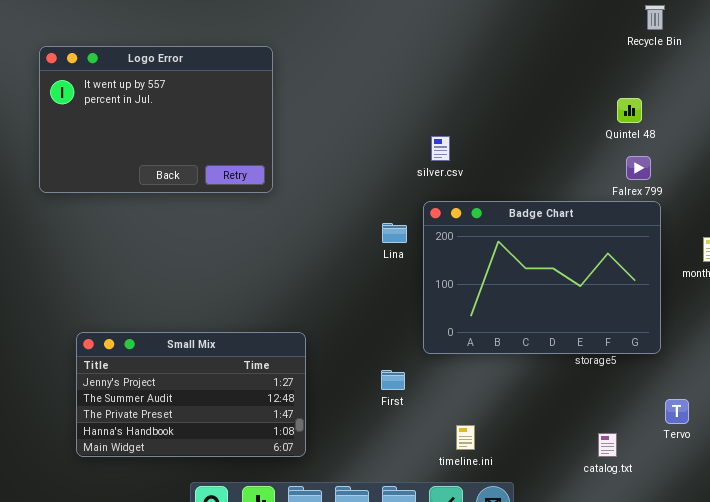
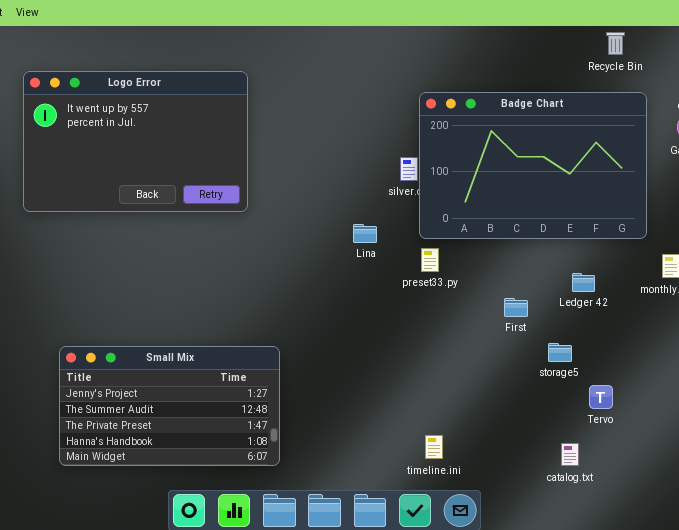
Badge Chart: [423,201,661,354] -> [419,92,647,239], moved
Lina: [382,223,407,243] -> [353,224,377,243], moved
First: [381,370,405,390] -> [504,298,528,317], moved
Tervo: [665,399,689,424] -> [589,385,613,409], moved

